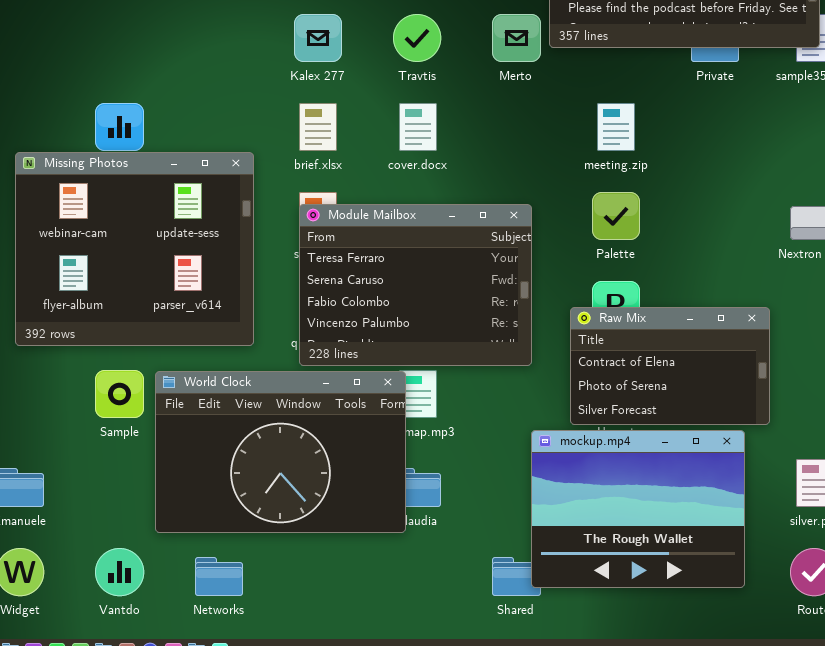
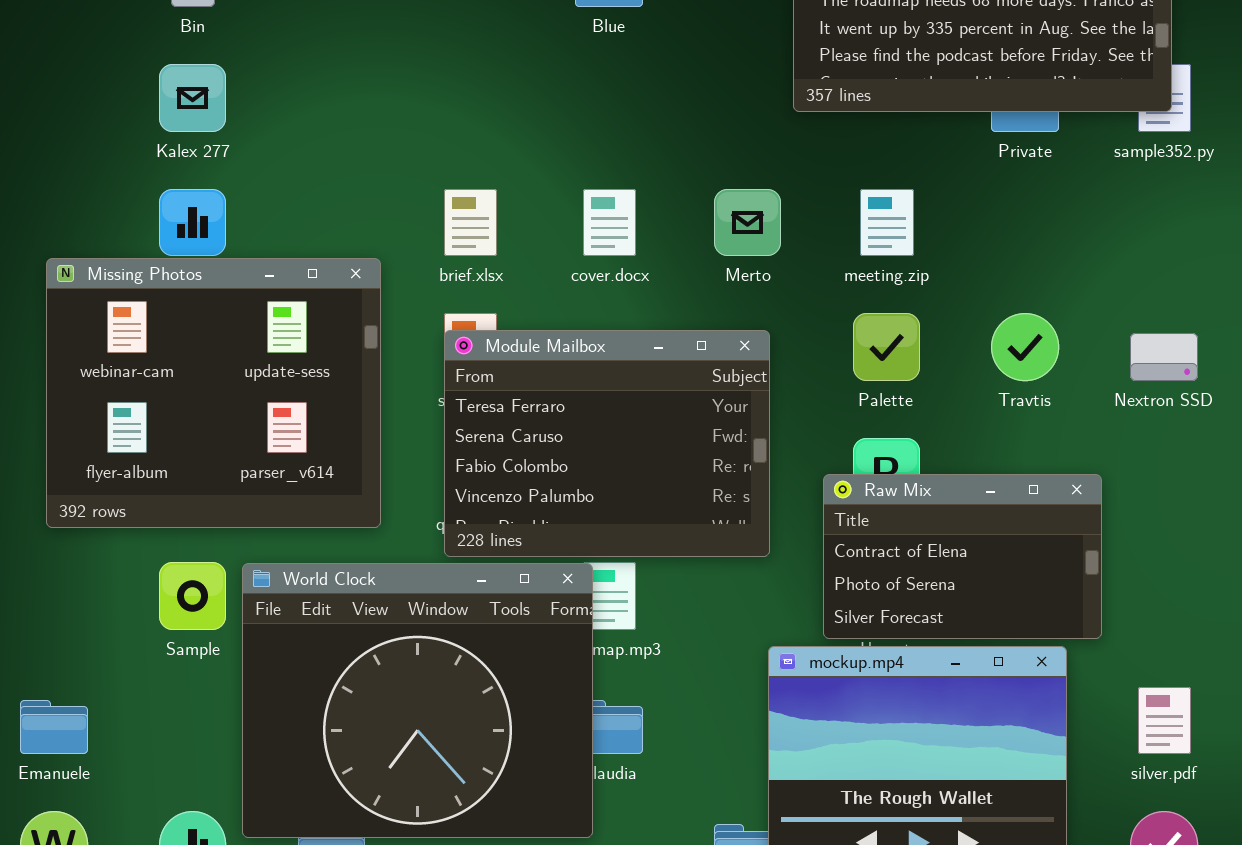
Kalex 277: [294,14,342,62] -> [159,64,226,132], moved
Travtis: [393,14,441,62] -> [991,313,1059,381], moved
Merto: [492,14,541,62] -> [714,189,781,256], moved
World Clock: [155,371,406,533] -> [242,563,593,838], resized

